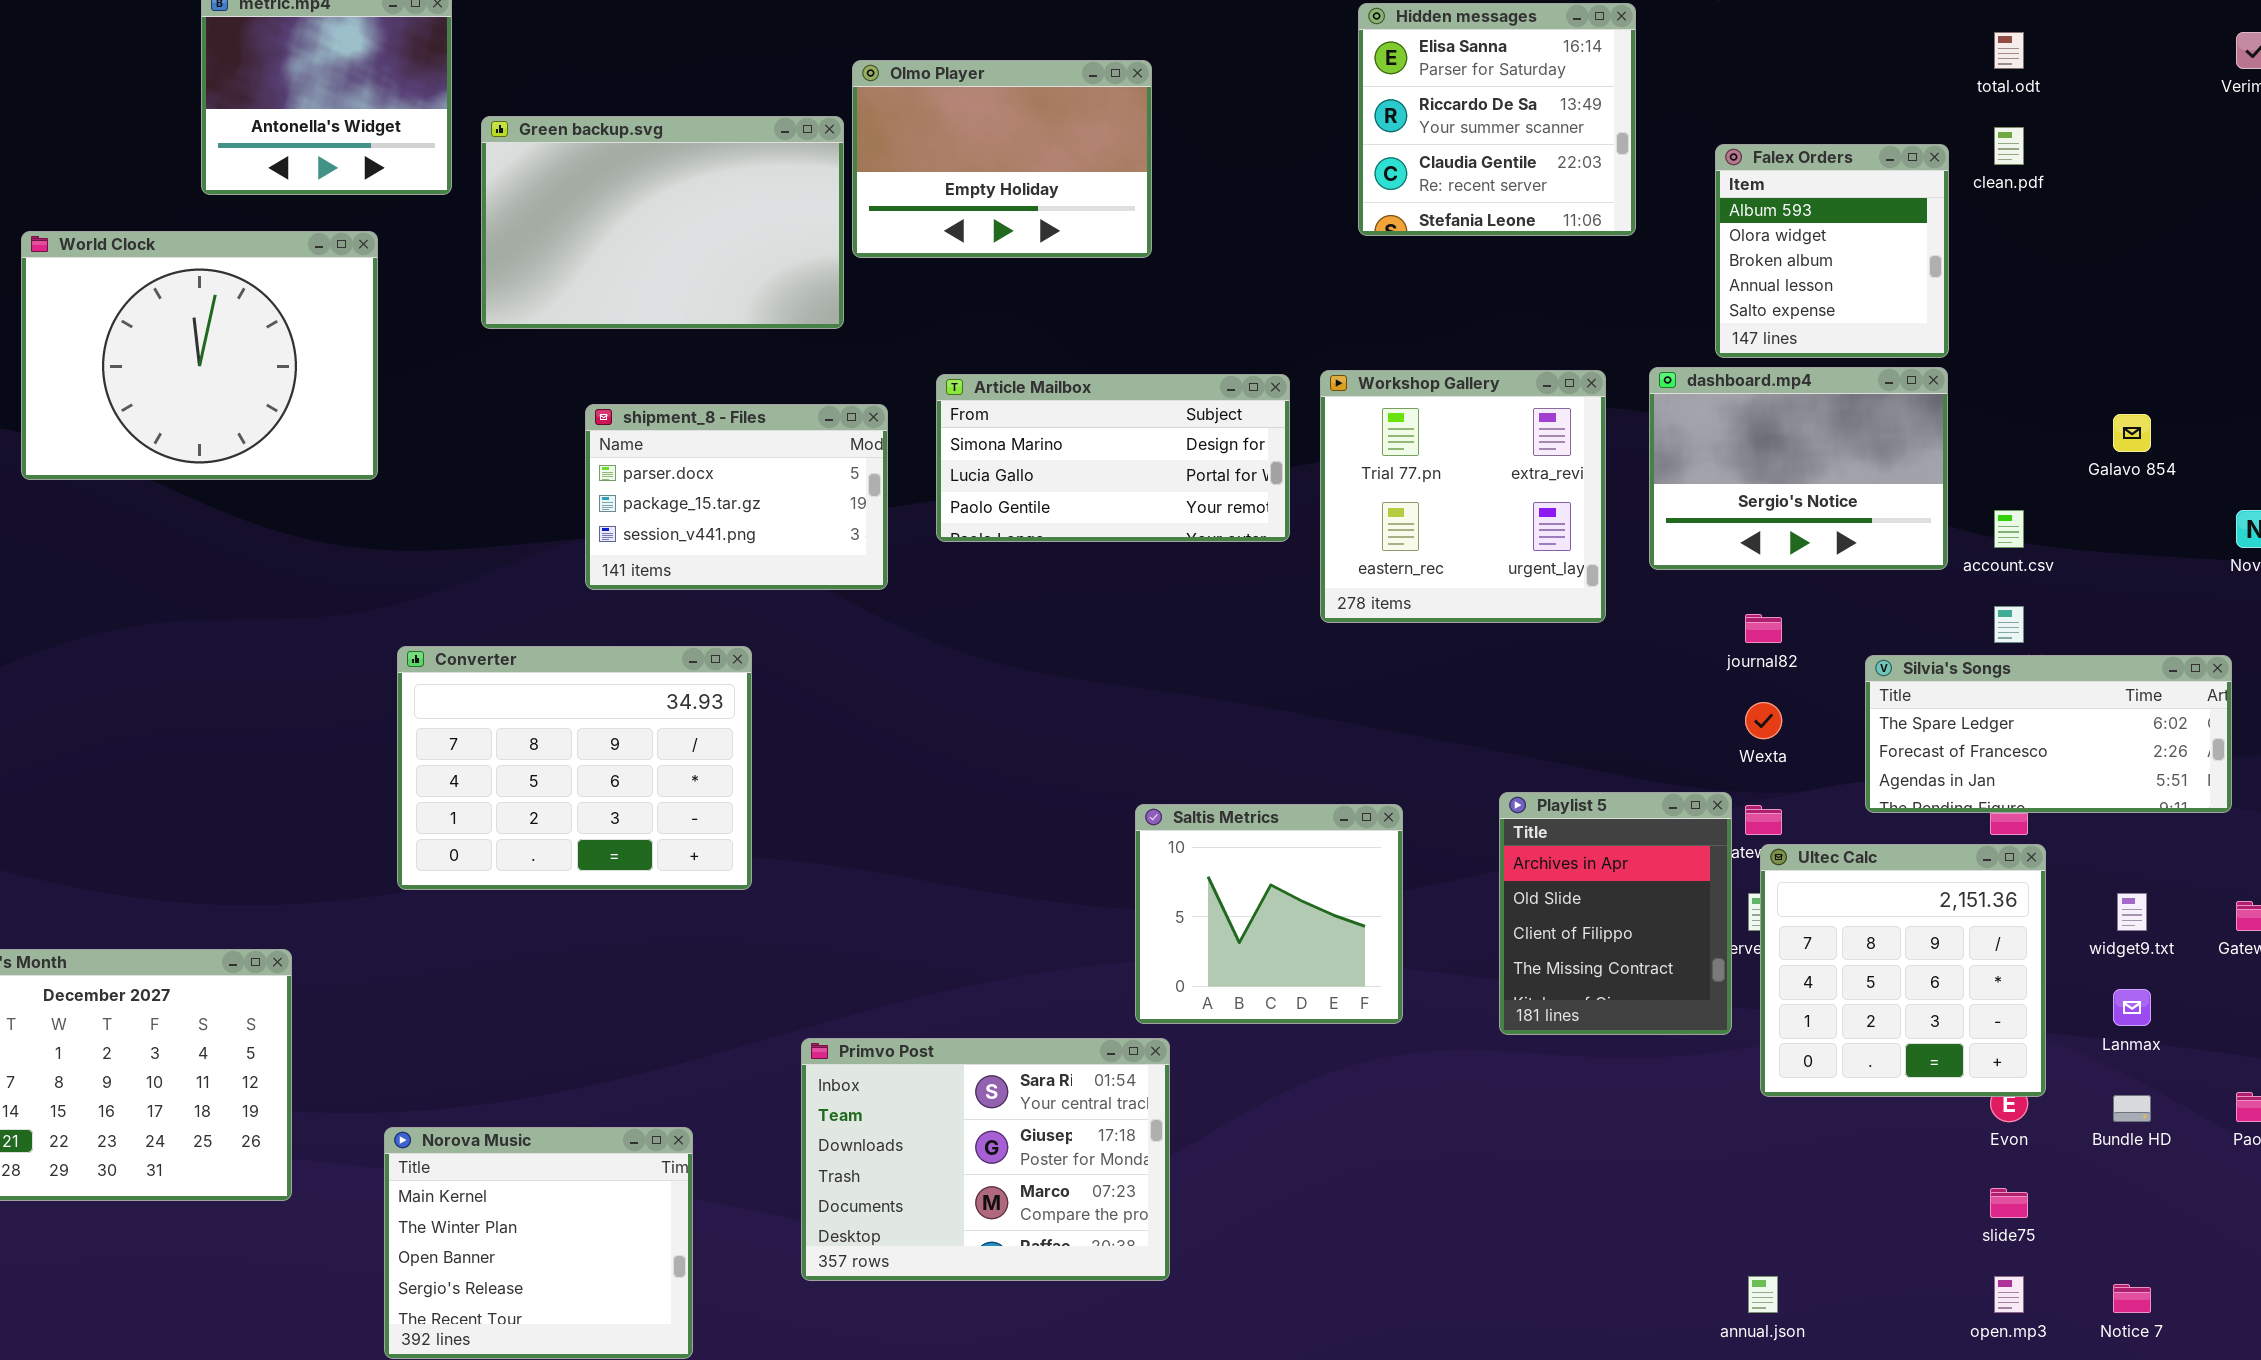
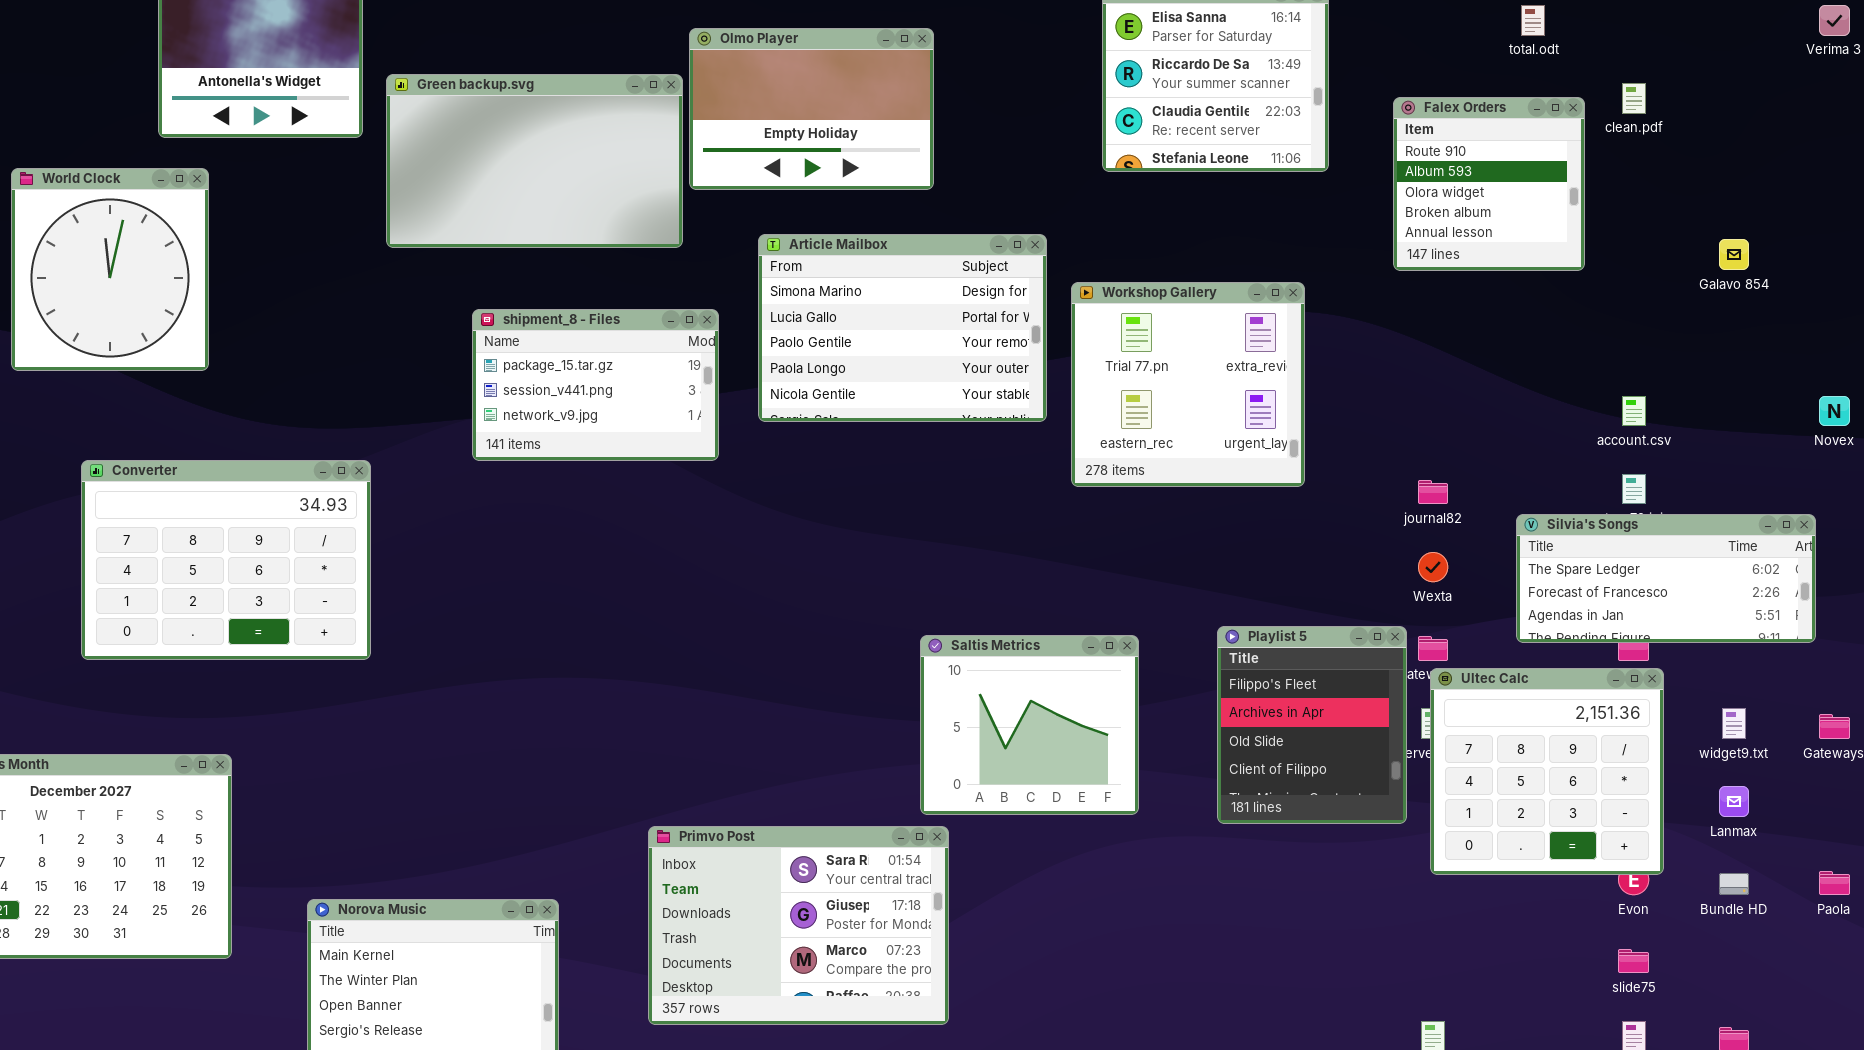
total.odt: [1994,32,2024,69] -> [1521,5,1545,36], moved
Falex Orders: [1715,144,1949,358] -> [1393,97,1585,271], scrolled up 1 row
World Clock: [21,231,378,480] -> [11,168,209,371], resized
dashboard.mp4: [1649,367,1948,570] -> none, closed
Article Mailbox: [936,374,1290,542] -> [758,234,1047,422], resized
shipment_8 - Files: [585,404,888,590] -> [472,309,719,461], scrolled down 1 row
Galavo 854: [2113,414,2151,452] -> [1719,239,1749,270], moved
Converter: [397,646,752,890] -> [81,460,371,660], moved
Playlist 5: [1499,792,1732,1035] -> [1217,626,1407,824], scrolled up 1 row

